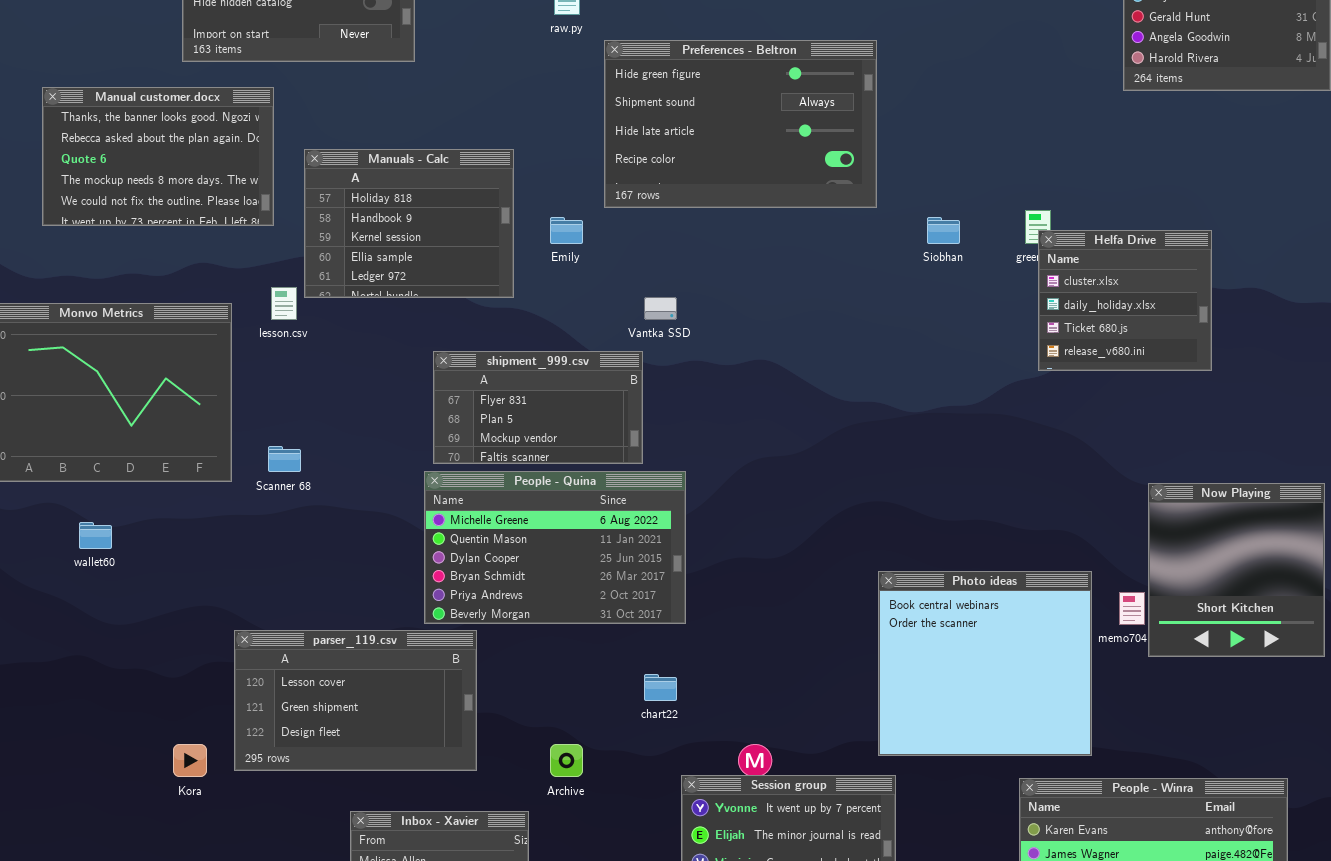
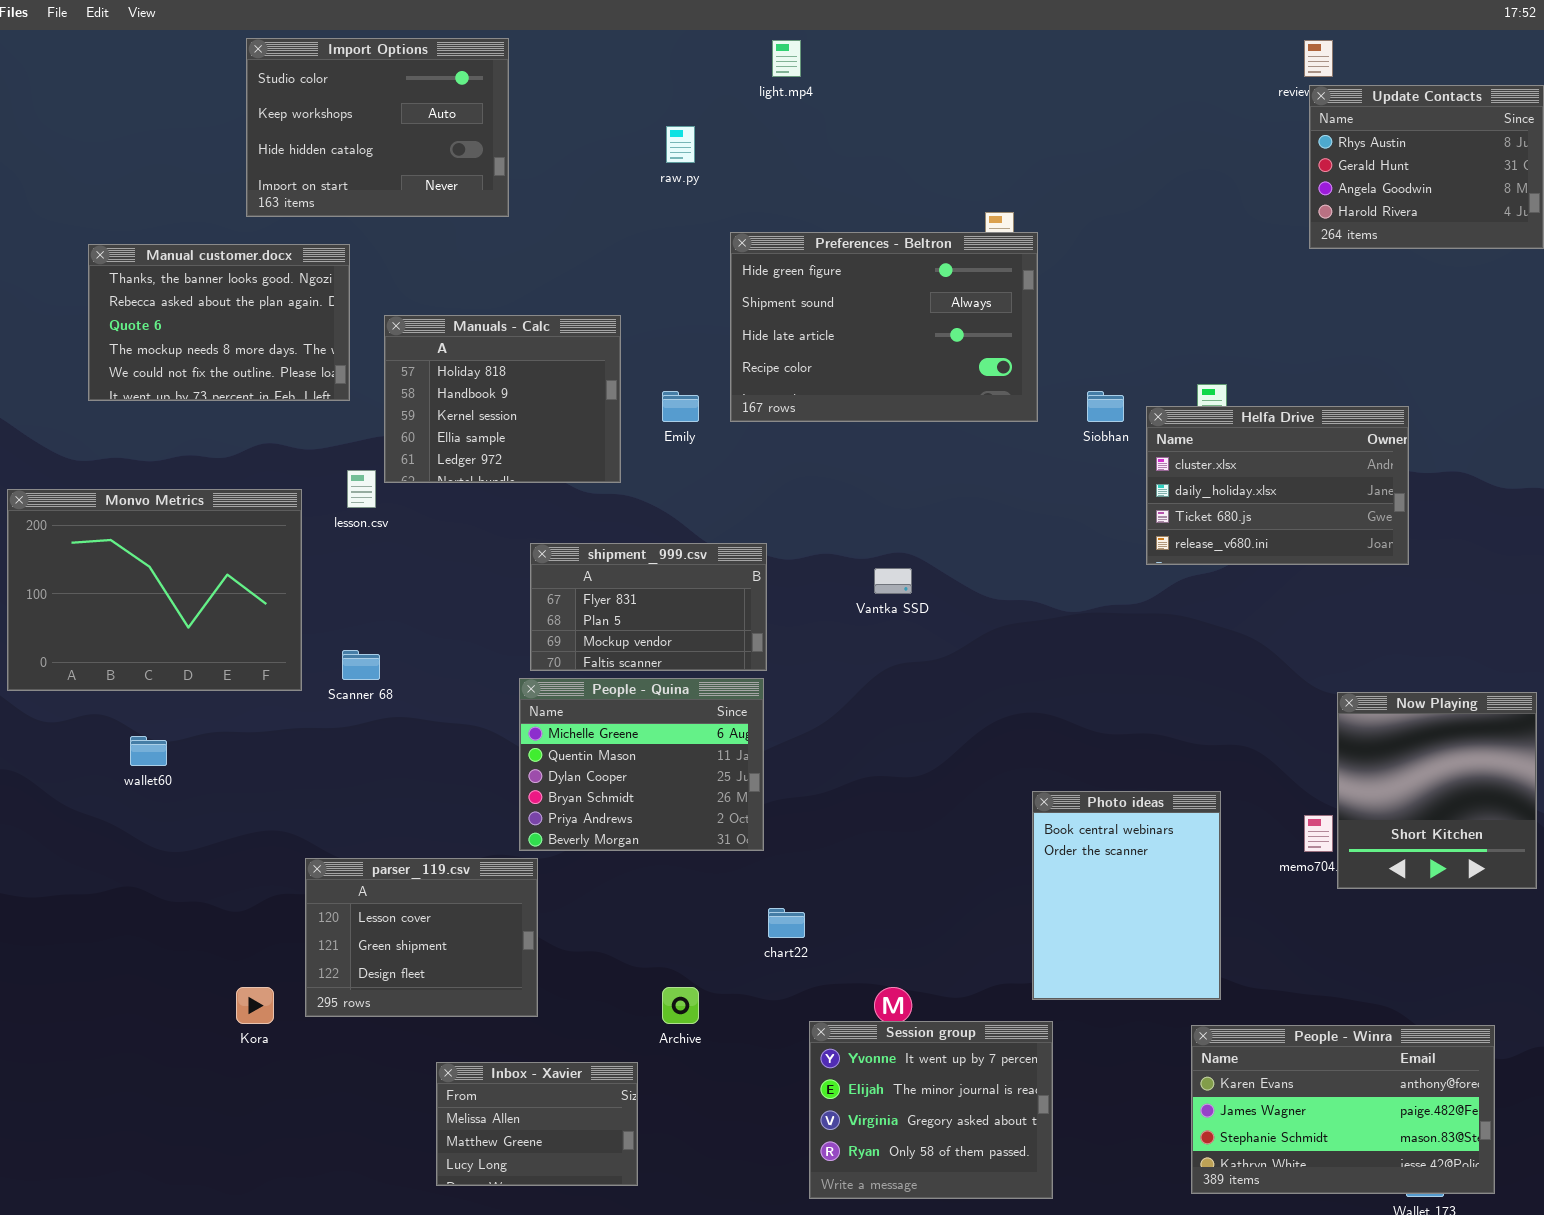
Preferences - Beltron: [604,40,877,208] -> [730,232,1038,422], moved
Helfa Drive: [1038,230,1212,371] -> [1146,406,1409,565], resized
Vantka SSD: [644,297,677,320] -> [874,568,912,594], moved
People - Quina: [424,471,686,624] -> [519,678,764,851], resized
Photo ideas: [878,571,1092,756] -> [1032,791,1221,1000], resized
parser_119.csv: [234,630,477,771] -> [305,858,538,1017], resized

